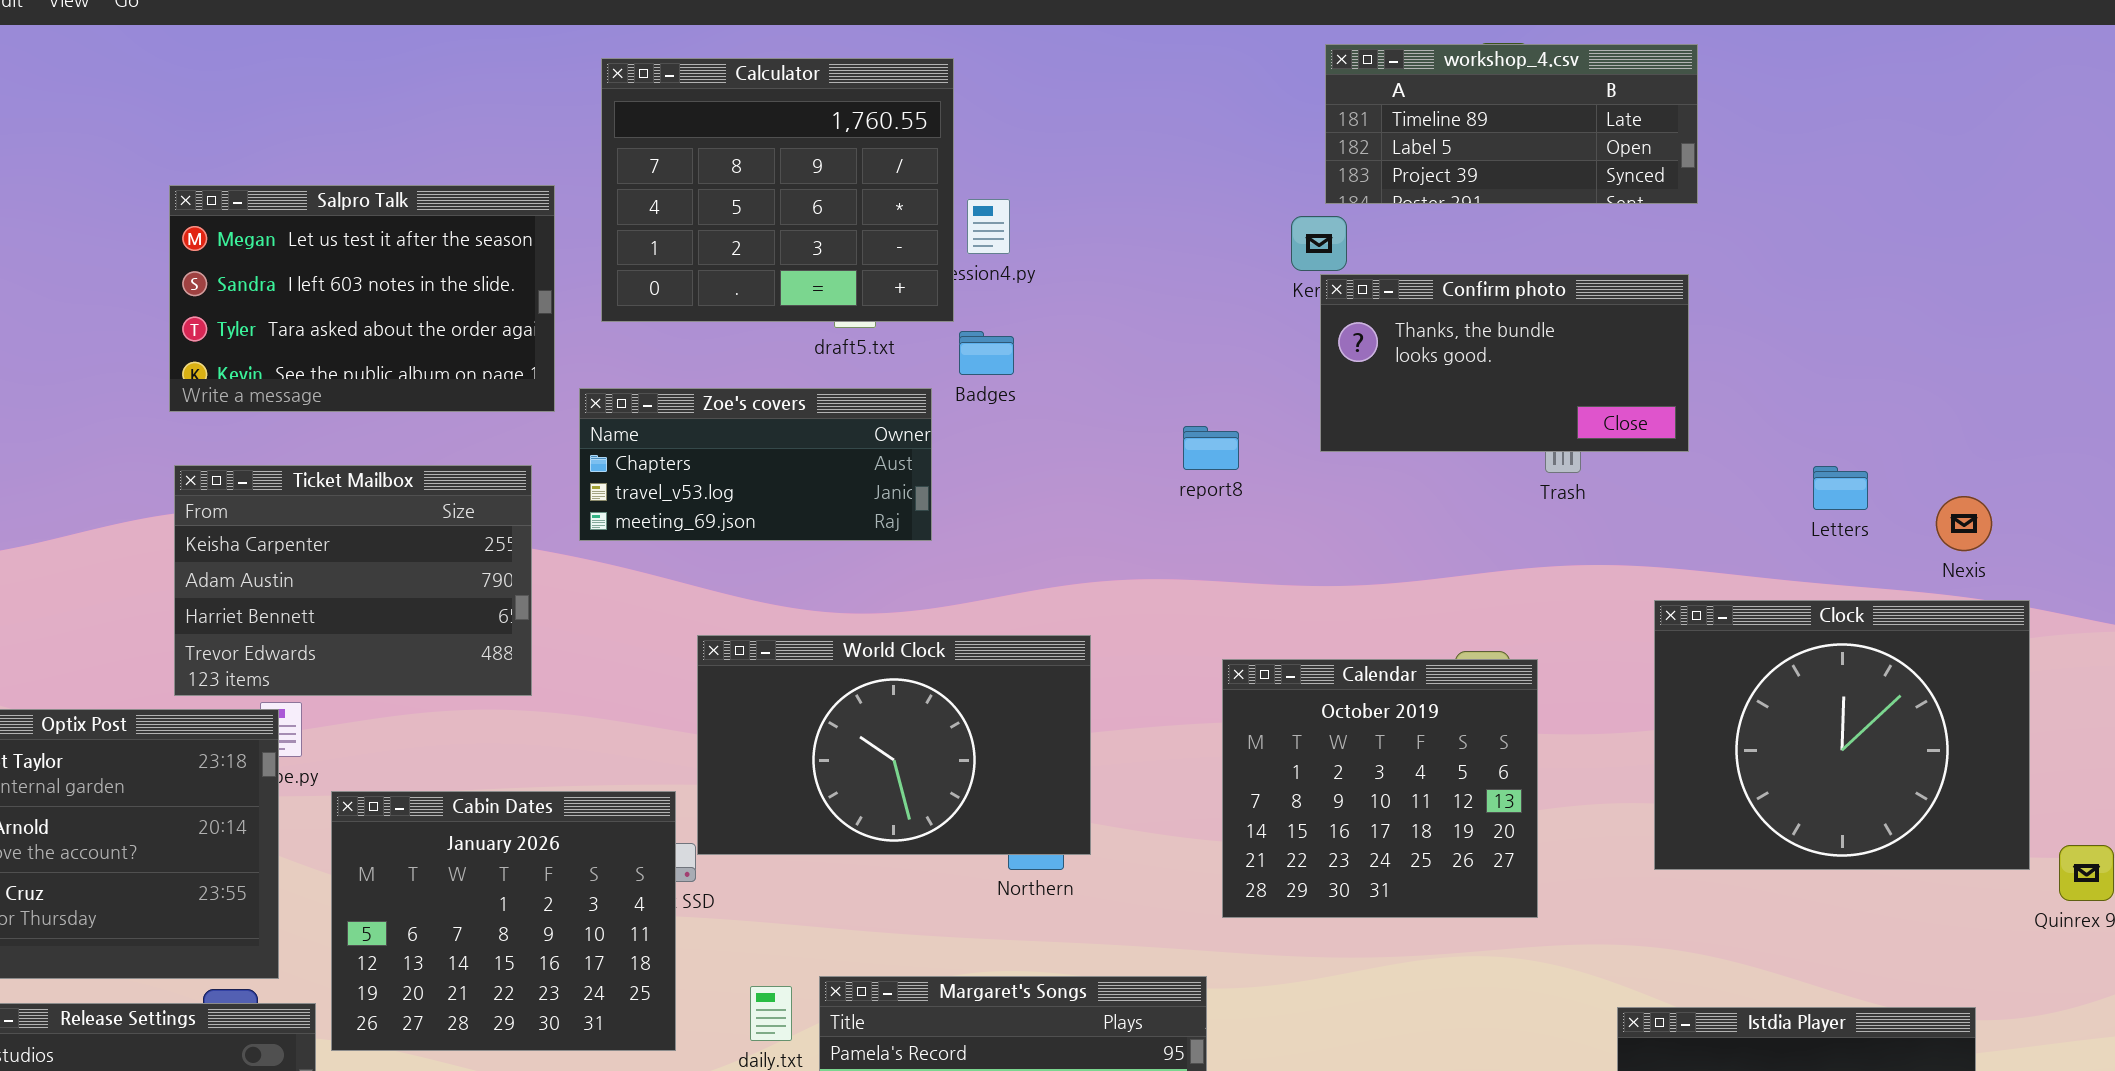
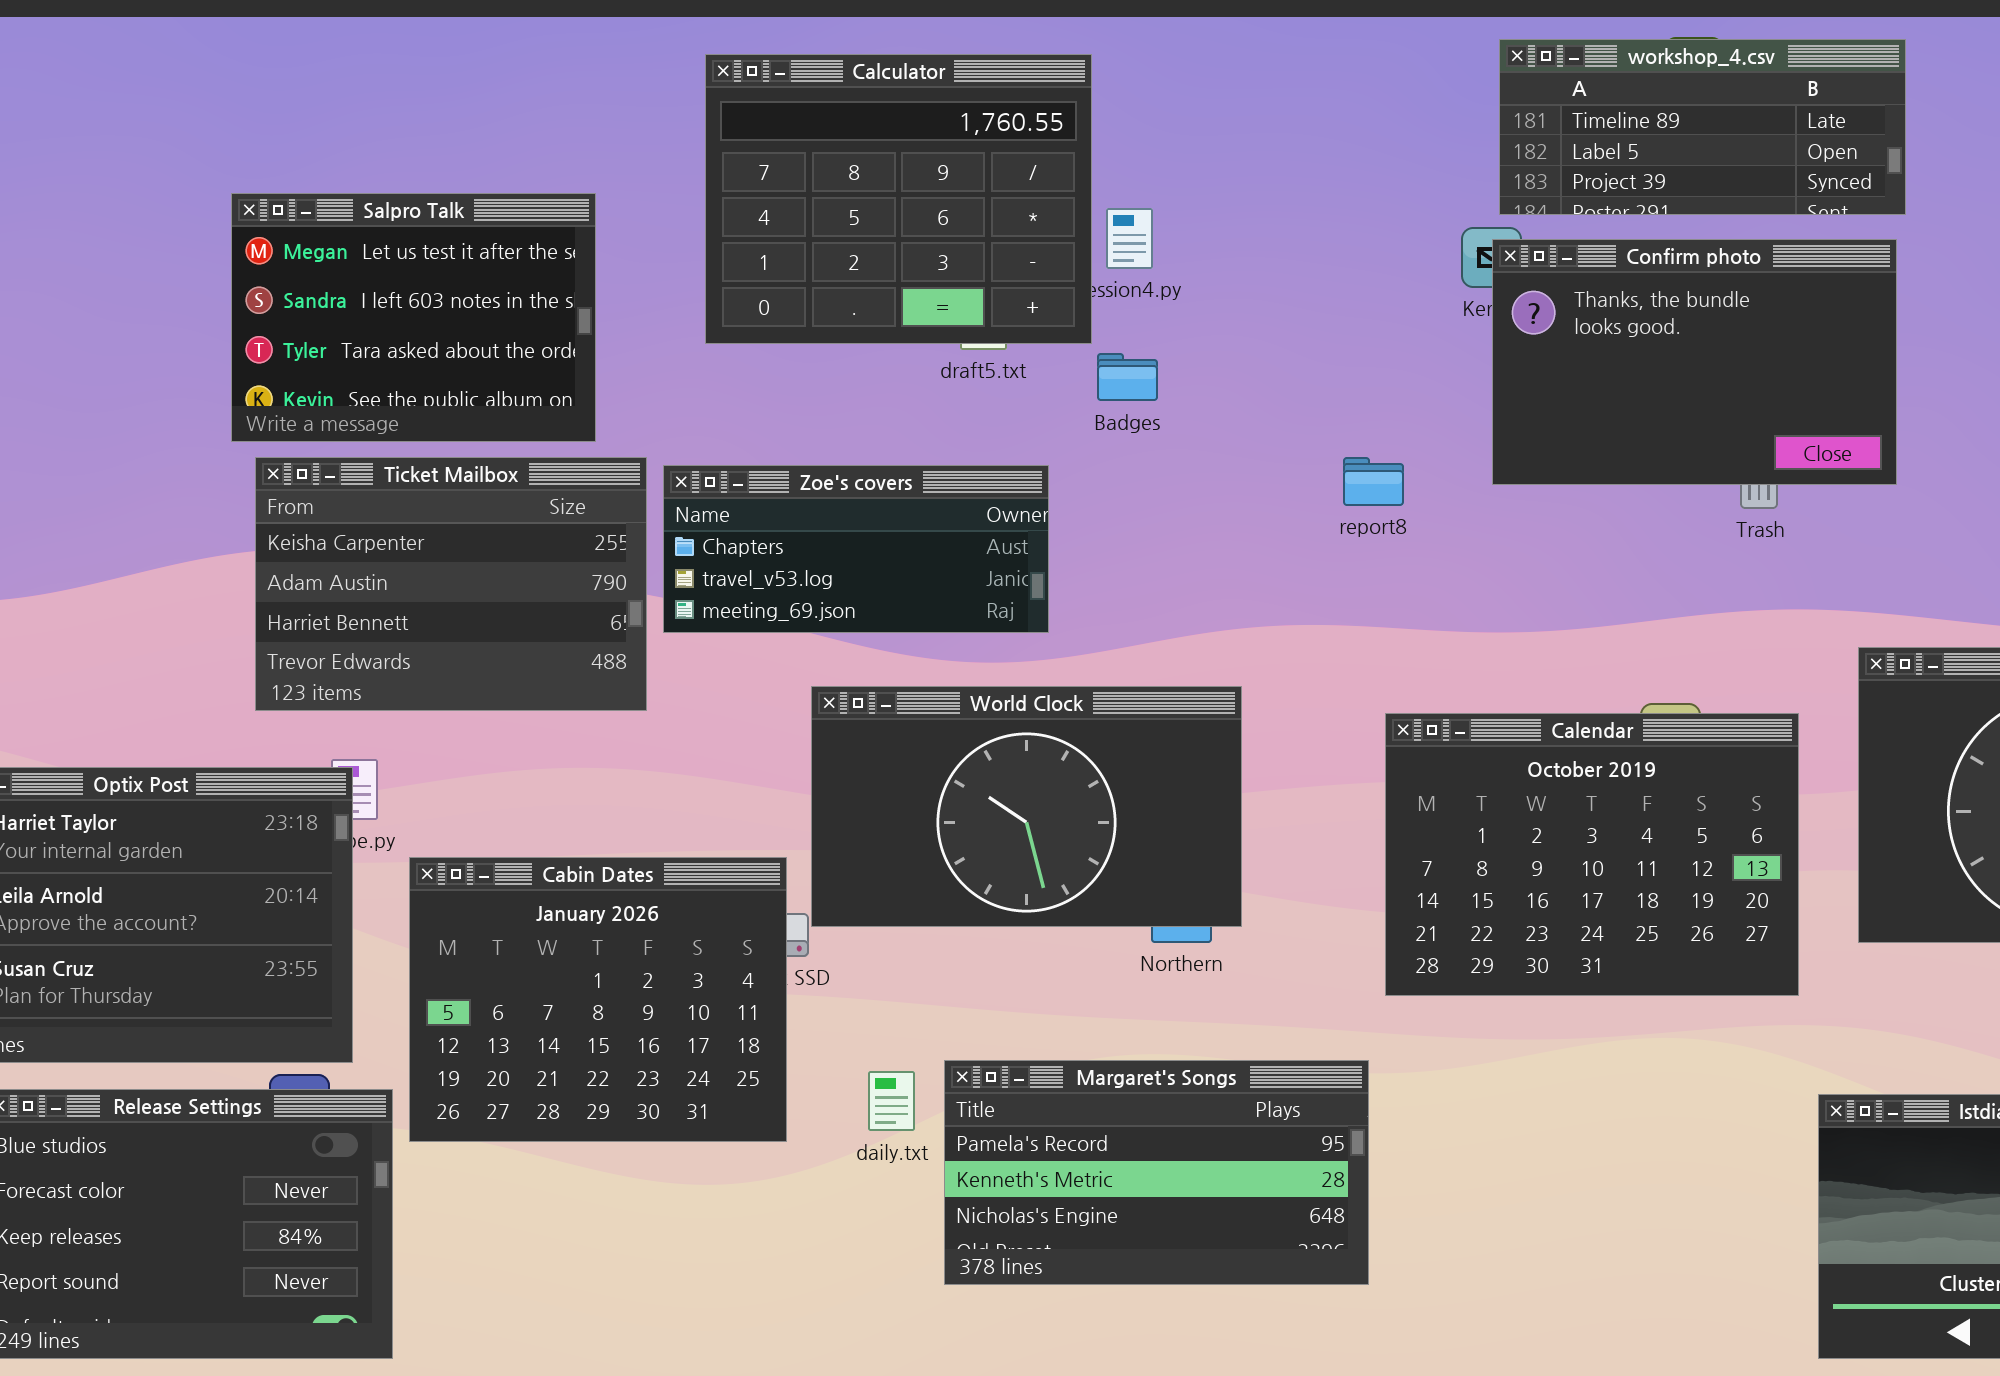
Salpro Talk: [169,185,555,412] -> [231,193,596,442], resized
Confirm photo: [1320,274,1689,452] -> [1492,239,1897,485], resized
Zoe's covers: [579,388,932,541] -> [663,465,1049,633], moved
Ticket Mailbox: [174,465,532,696] -> [255,457,647,711], moved
Calendar: [1222,659,1538,918] -> [1385,713,1799,996], resized

